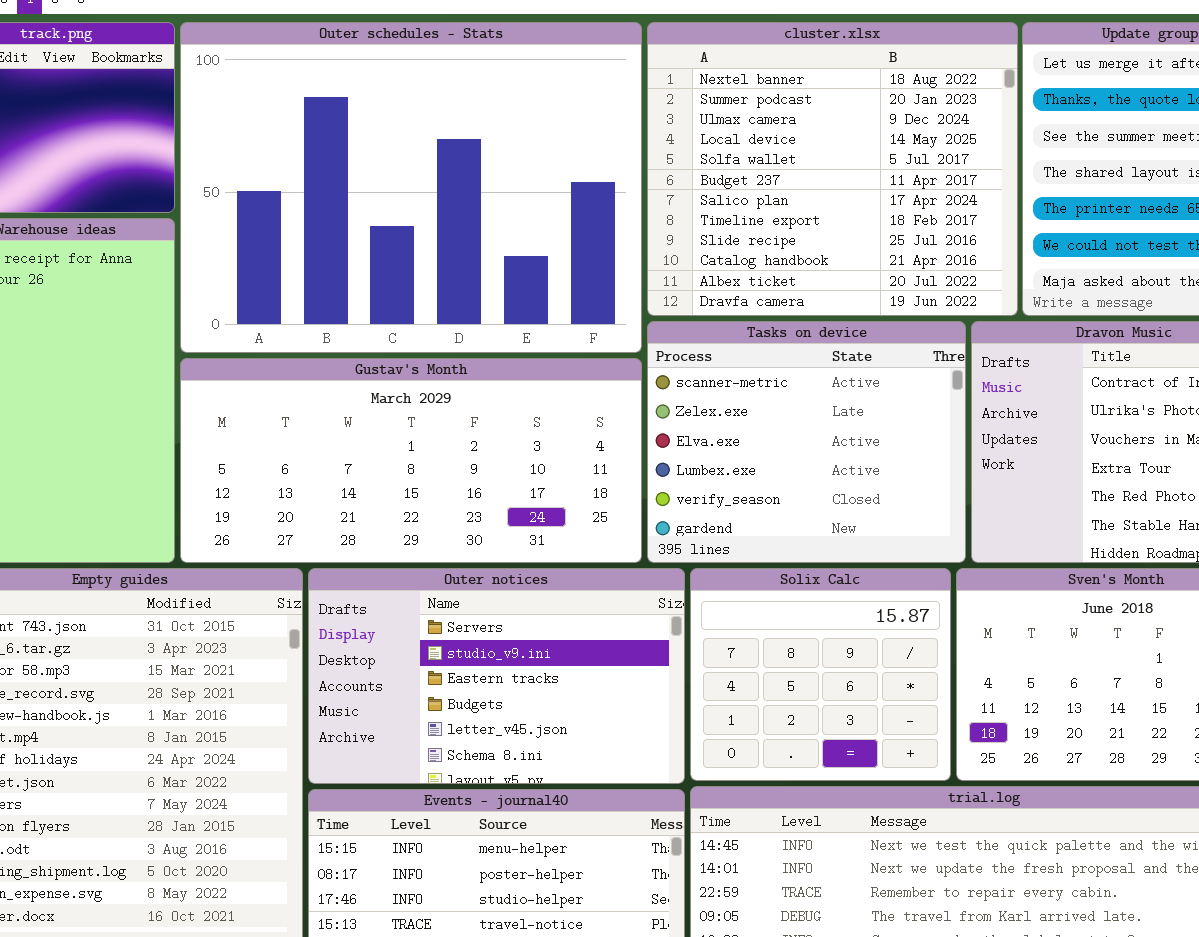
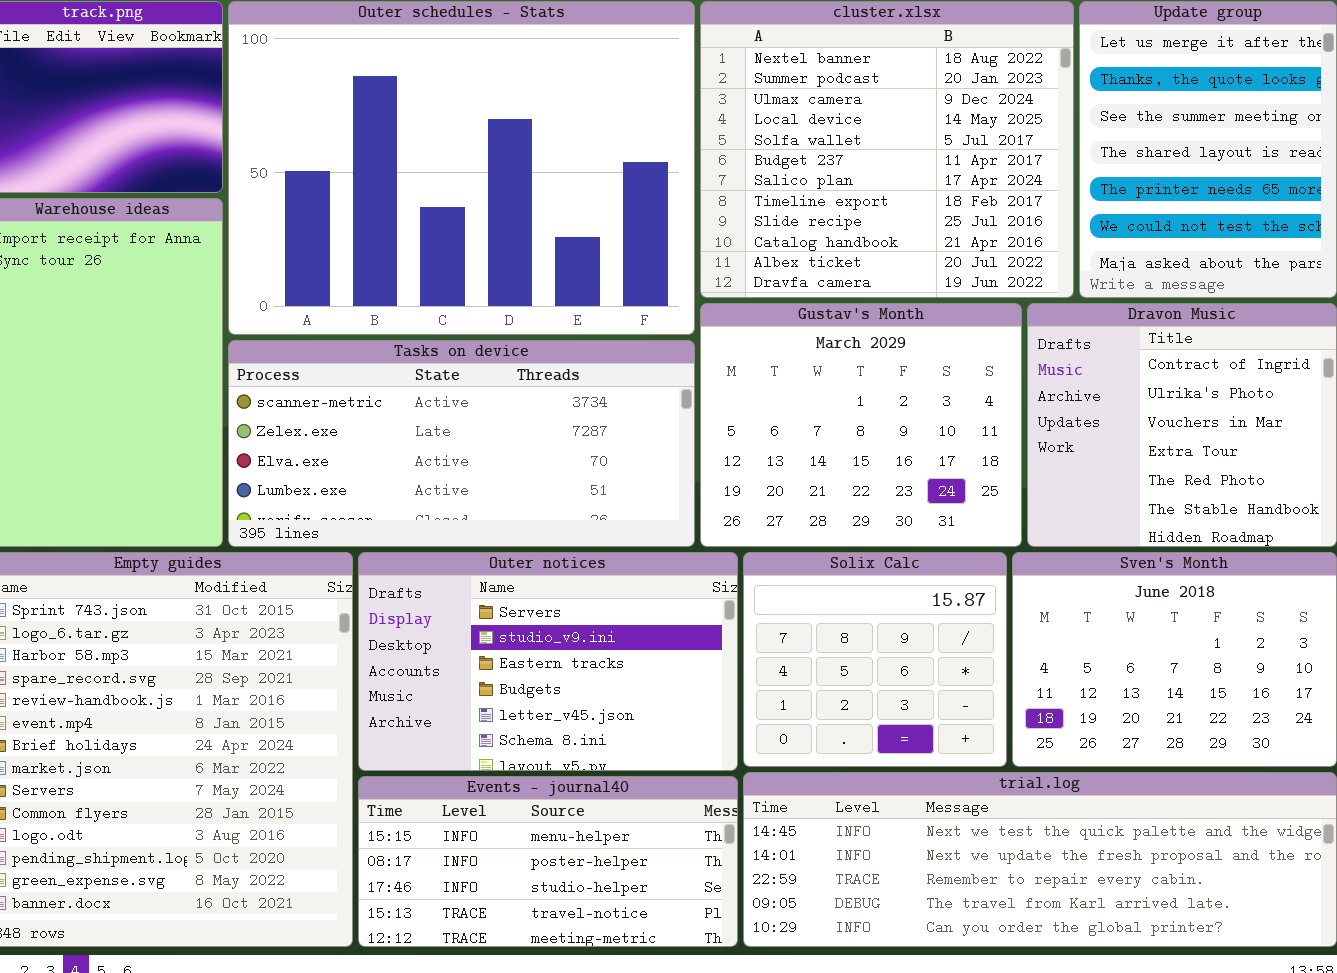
Tasks on device: [647,321,966,563] -> [228,340,695,547], moved, resized
Gustav's Month: [180,358,642,563] -> [700,303,1022,547], moved, resized

